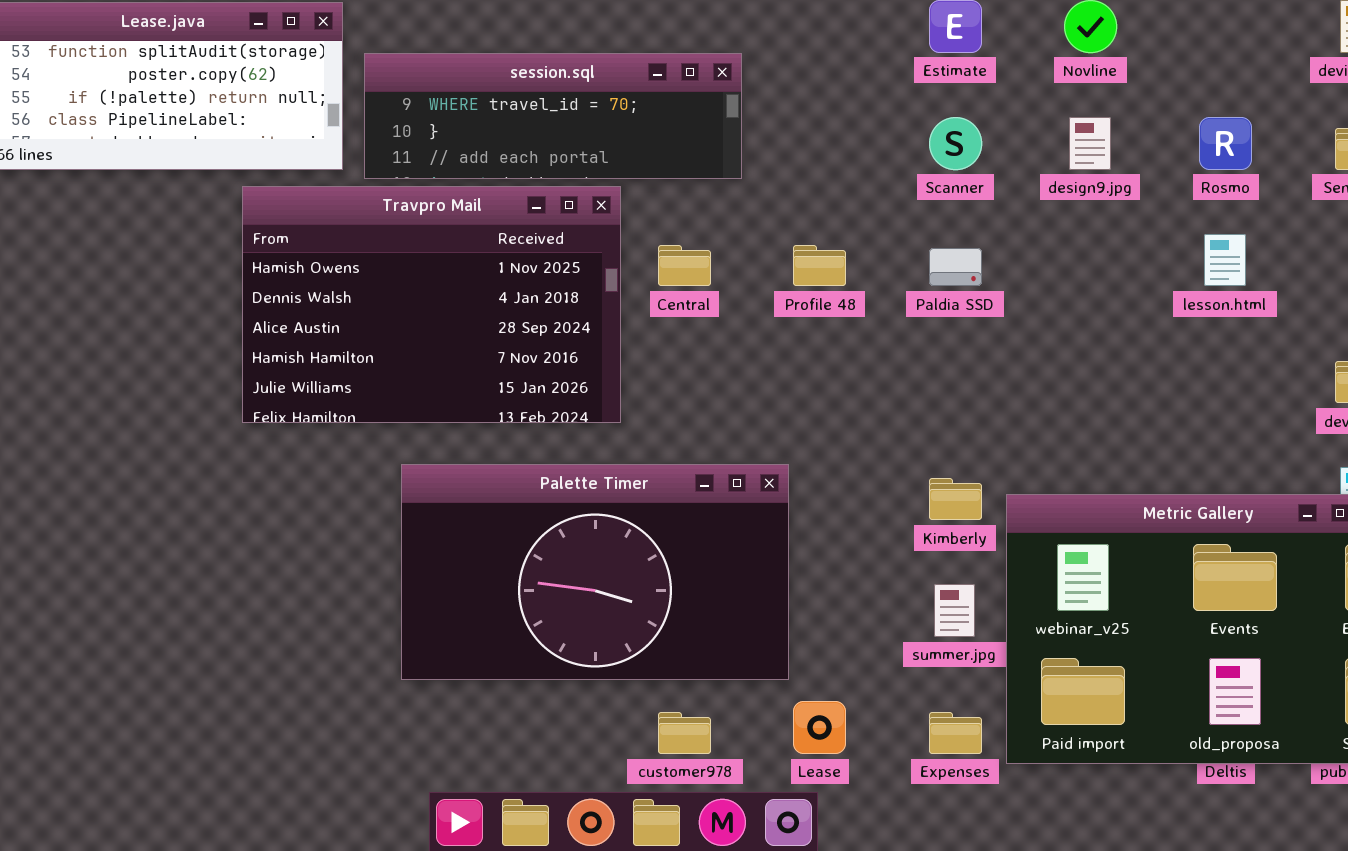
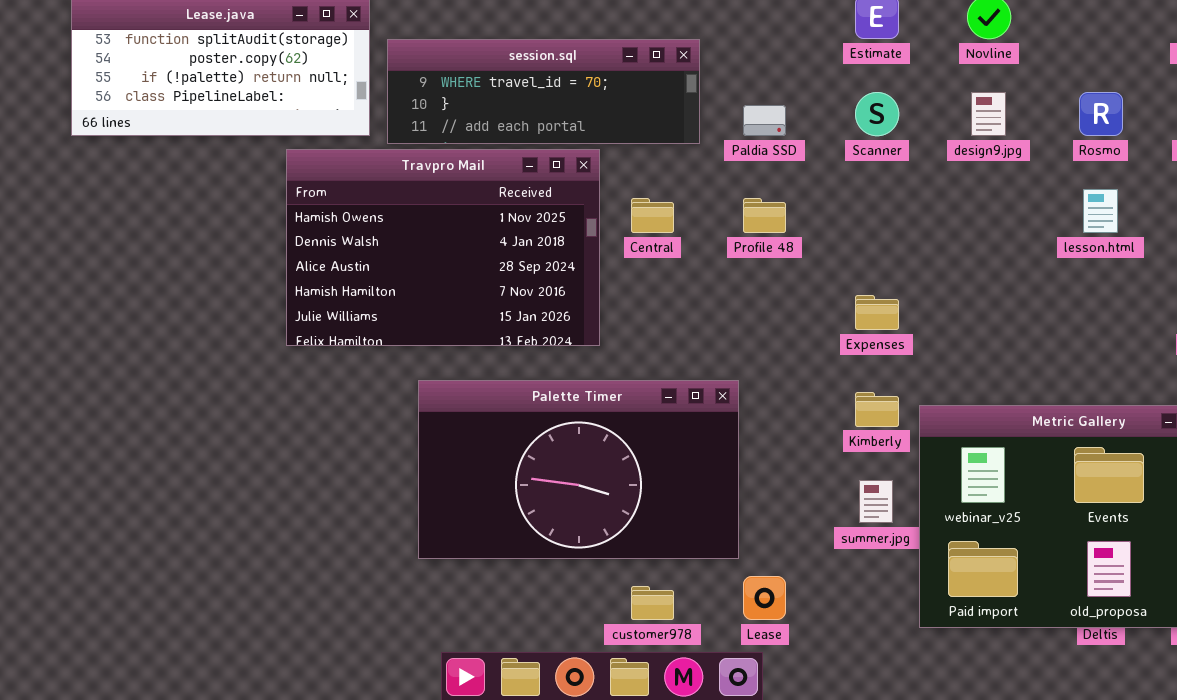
Paldia SSD: [929,248,982,286] -> [743,105,786,136], moved
Expenses: [929,712,982,754] -> [855,295,899,330], moved

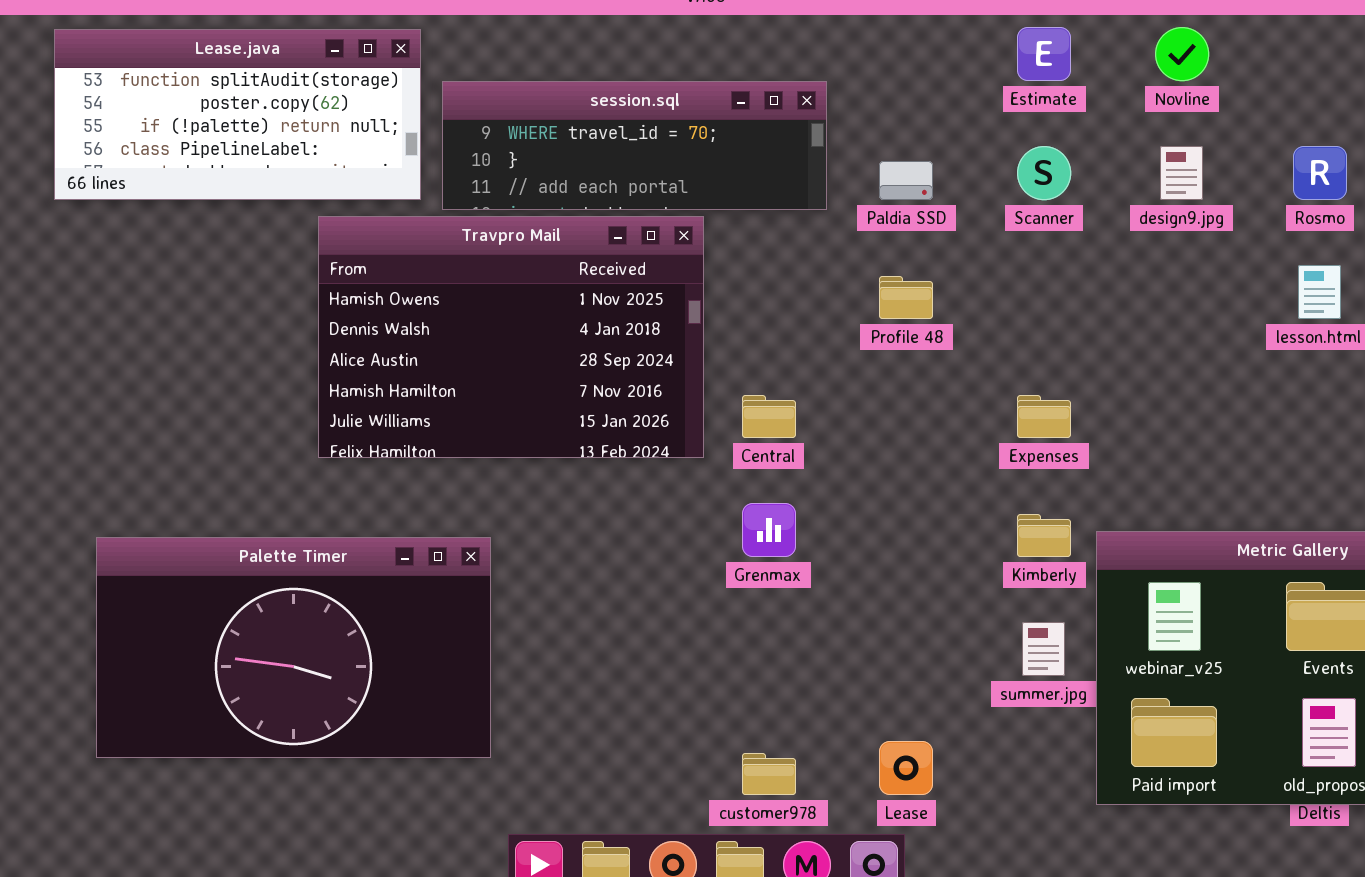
Central: [631,198,674,233] -> [742,395,796,438], moved
Palette Timer: [418,380,739,559] -> [96,537,491,758], moved

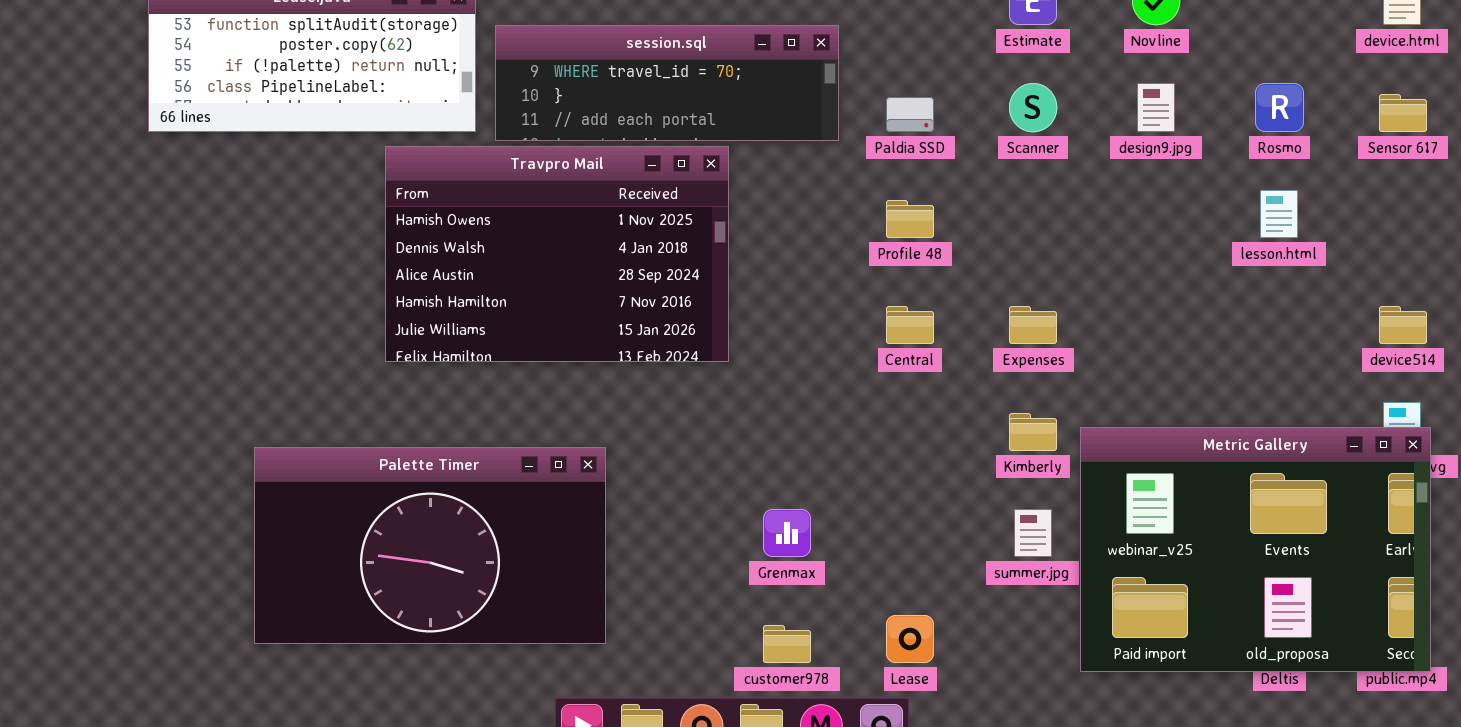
Central: [742,395,796,438] -> [886,306,934,344], moved
Grenmax: [742,503,796,557] -> [763,509,811,557], moved
Palette Timer: [96,537,491,758] -> [254,447,606,644], moved

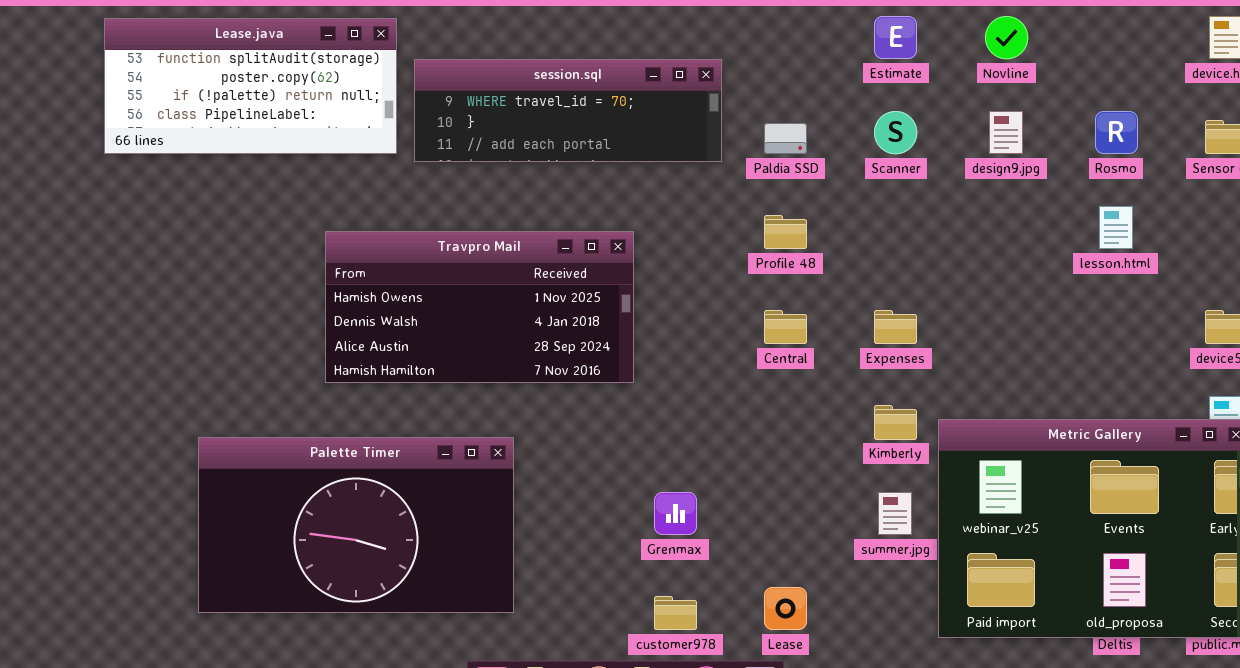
Travpro Mail: [385,146,729,362] -> [325,231,634,383], moved, resized

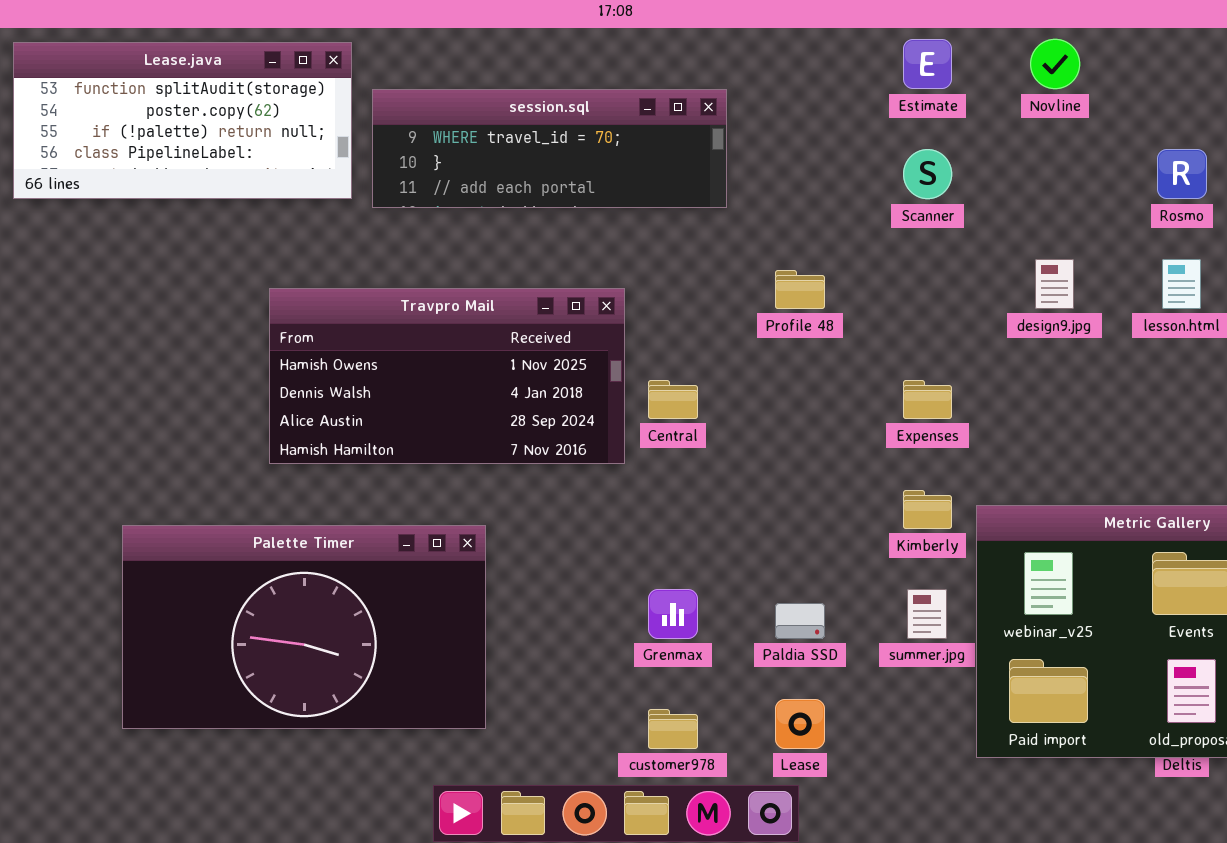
design9.jpg: [989,111,1023,154] -> [1035,259,1074,309], moved
Paldia SSD: [764,123,807,154] -> [775,603,825,639], moved
Central: [764,310,807,344] -> [648,380,698,419], moved

